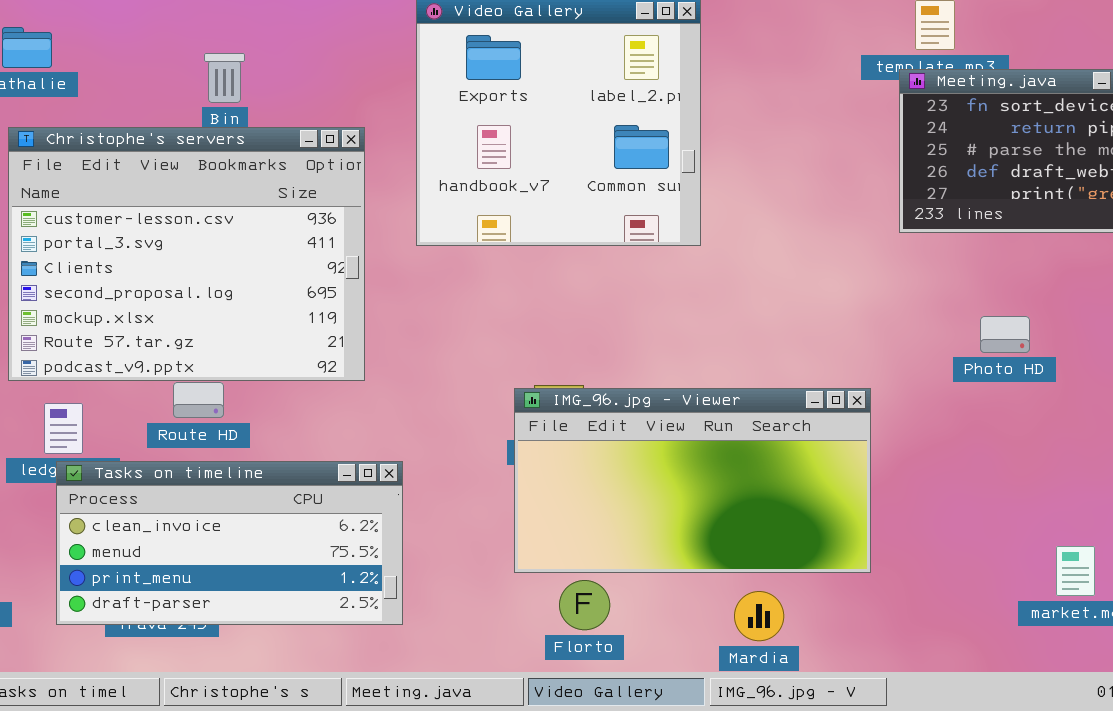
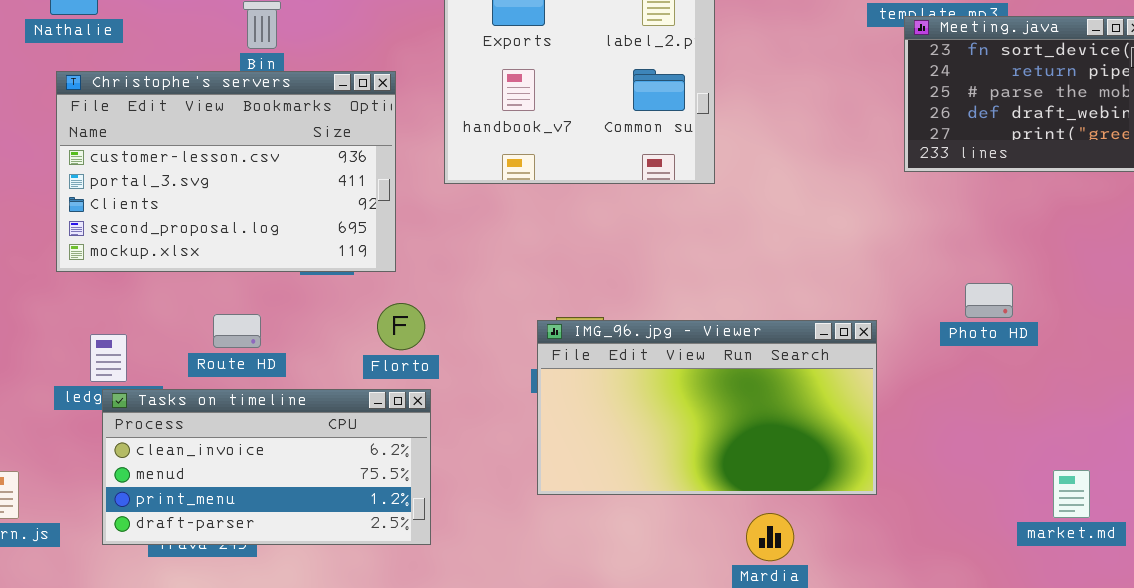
Christophe's servers: [8,127,365,381] -> [56,71,396,272], resized
Photo HD: [980,316,1030,353] -> [965,283,1013,318], moved
Florto: [559,580,610,630] -> [377,303,425,350], moved

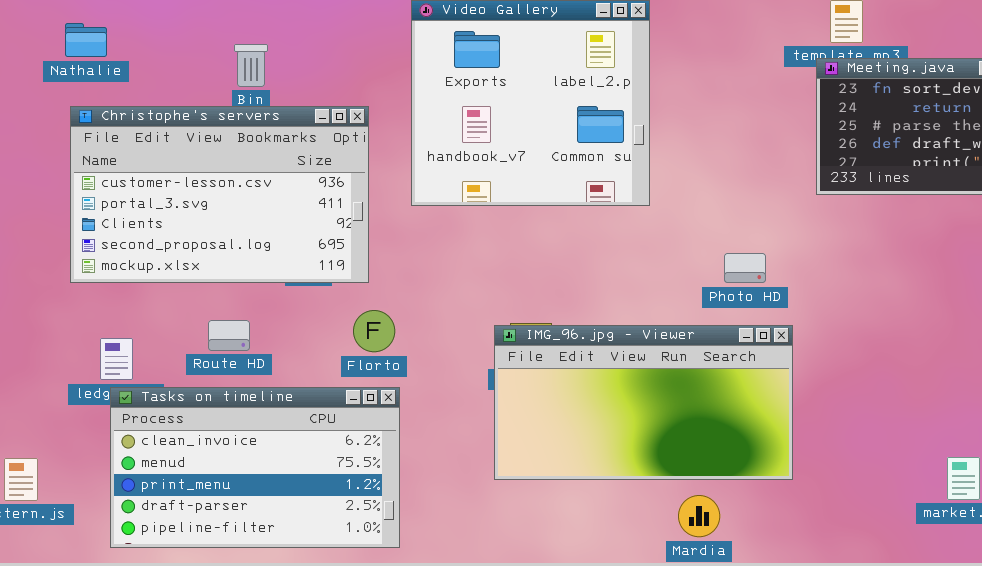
Photo HD: [965,283,1013,318] -> [724,253,766,283], moved
Tasks on timeline: [102,389,431,545] -> [110,387,400,548], resized

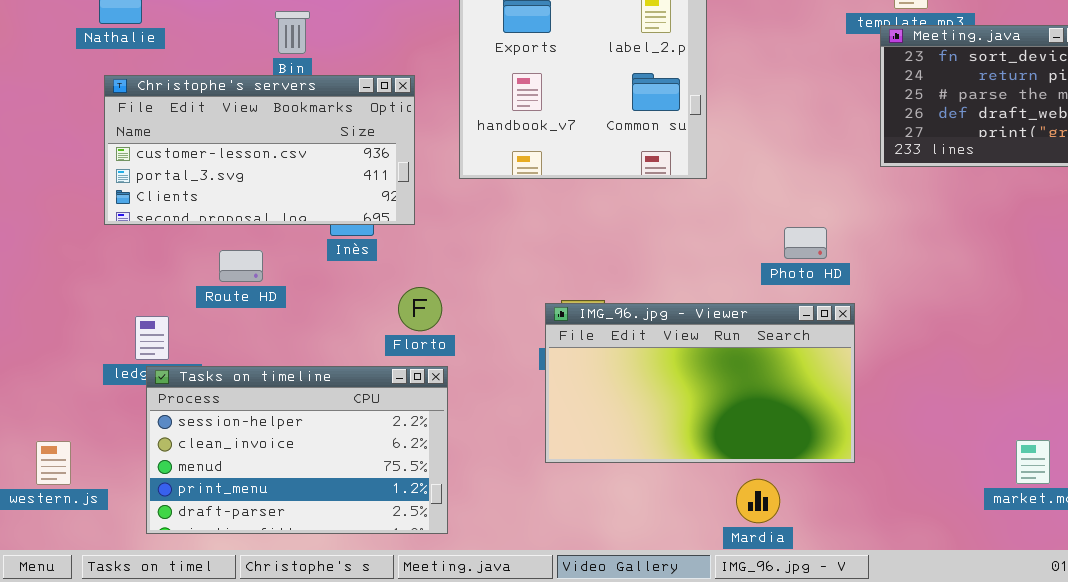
Christophe's servers: [70,106,369,283] -> [104,75,415,225], resized
Route HD: [208,320,250,351] -> [219,250,263,282], moved
Tasks on timeline: [110,387,400,548] -> [146,366,448,534], scrolled up 1 row

